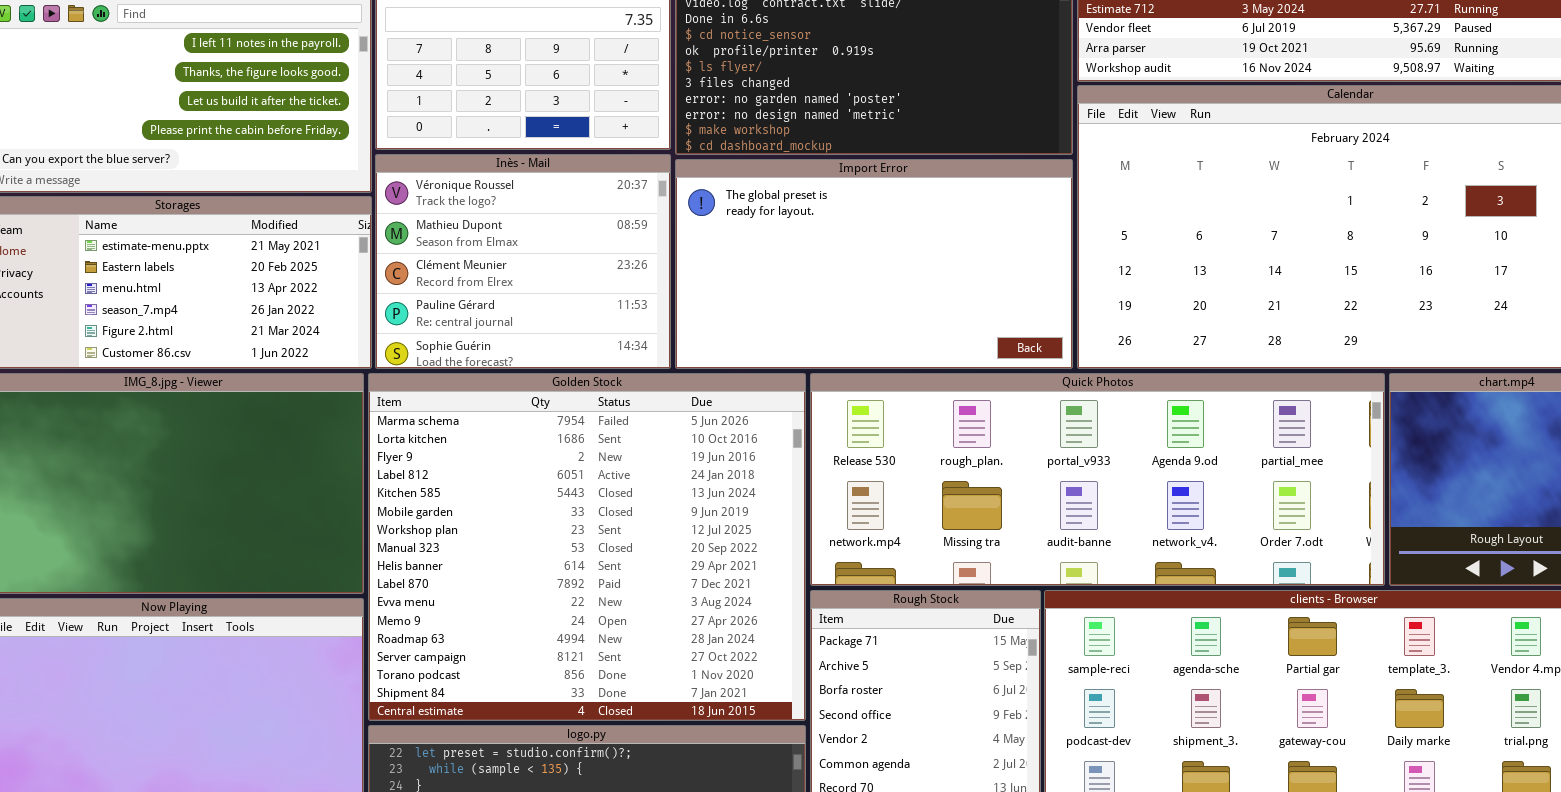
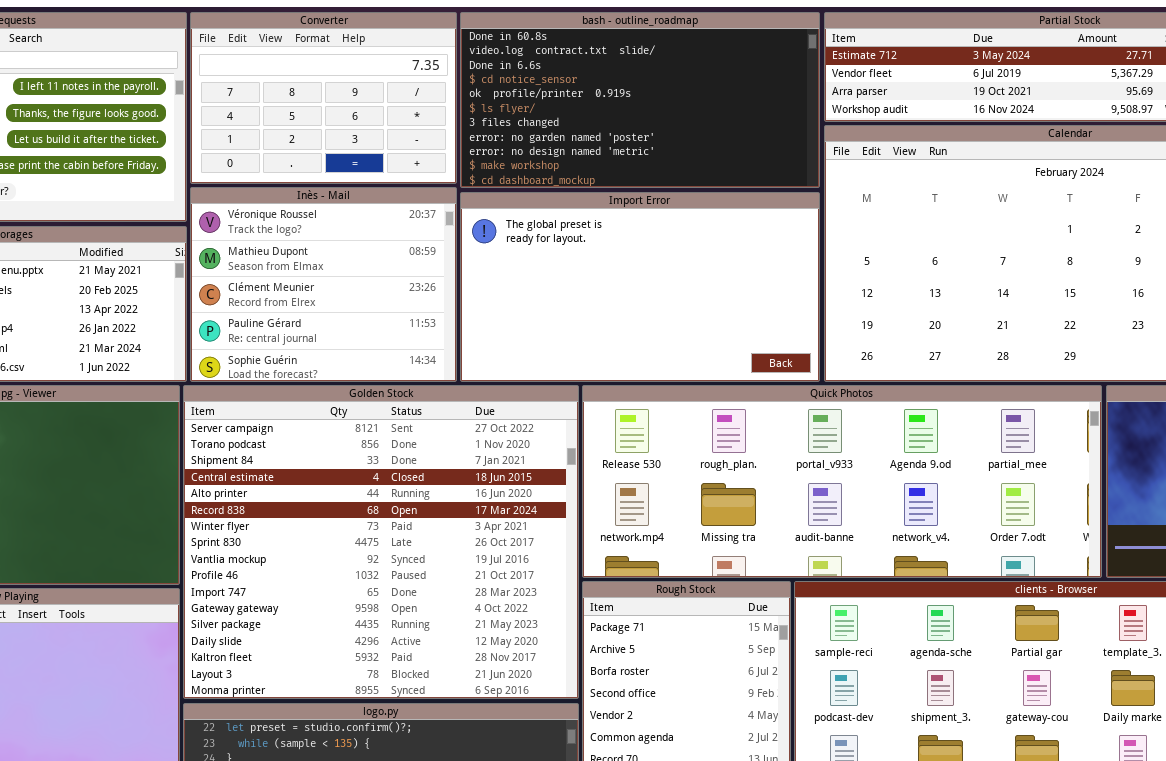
Golden Stock: [368,373,806,721] -> [183,385,579,699], scrolled down 13 rows

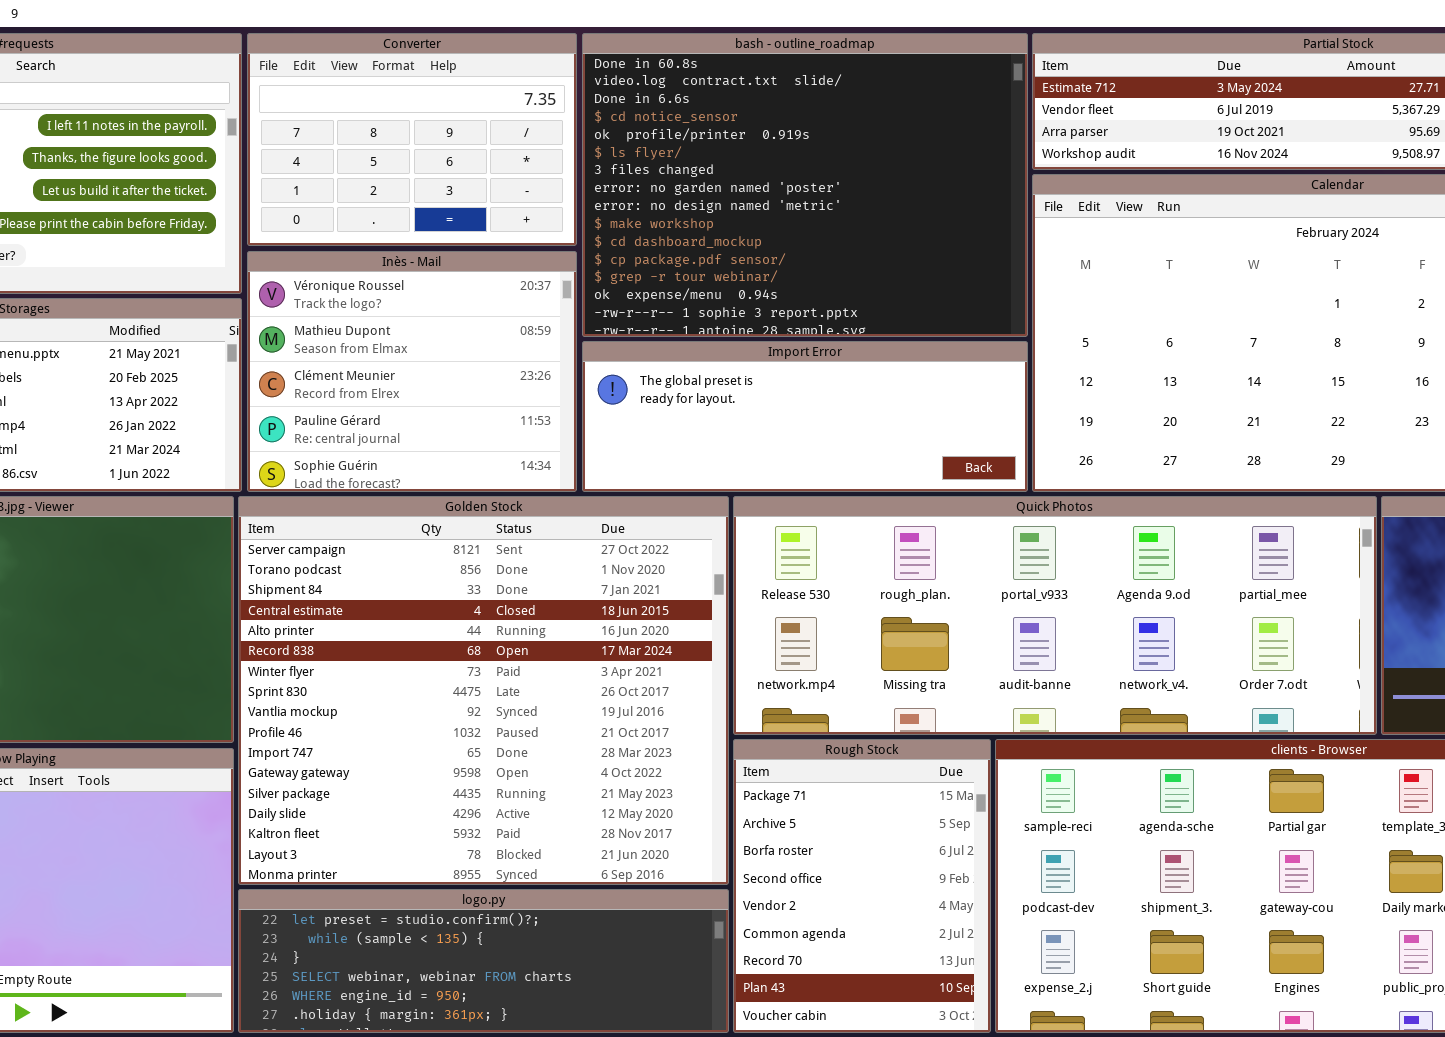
bash - outline_roadmap: [460,12,820,188] -> [582,33,1028,337], resized
Import Error: [460,192,820,382] -> [582,341,1028,492], resized

